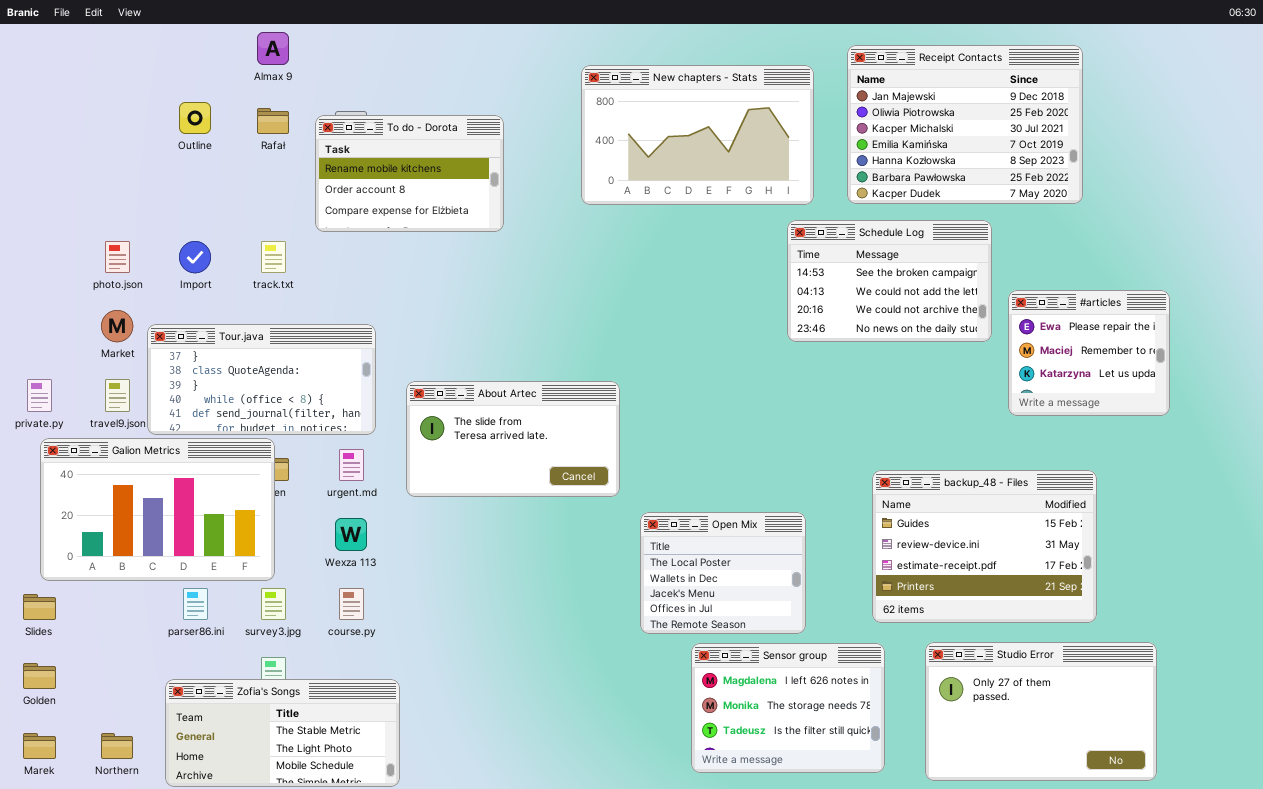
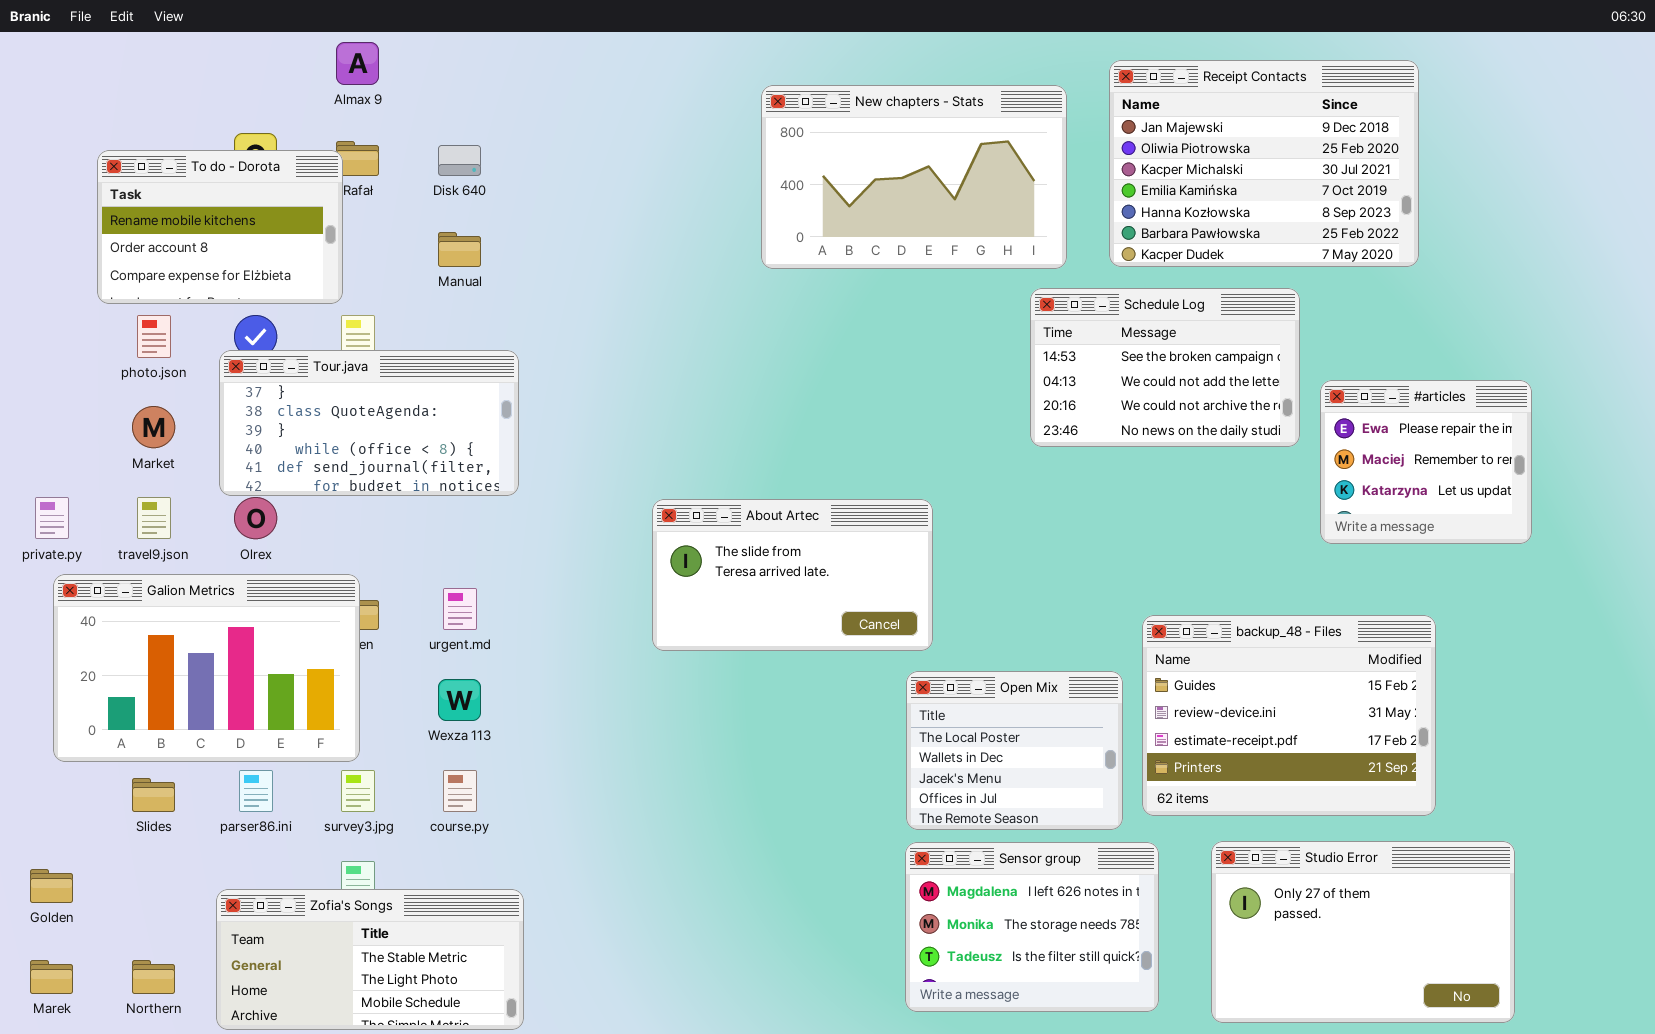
To do - Dorota: [315,115,504,232] -> [97,150,343,304], moved
Tour.java: [147,324,376,435] -> [219,350,519,496], moved
About Artec: [406,381,620,497] -> [652,499,933,651], moved
Open Mix: [640,512,806,634] -> [906,671,1123,830], moved
Slides: [23,594,56,620] -> [132,778,175,812], moved

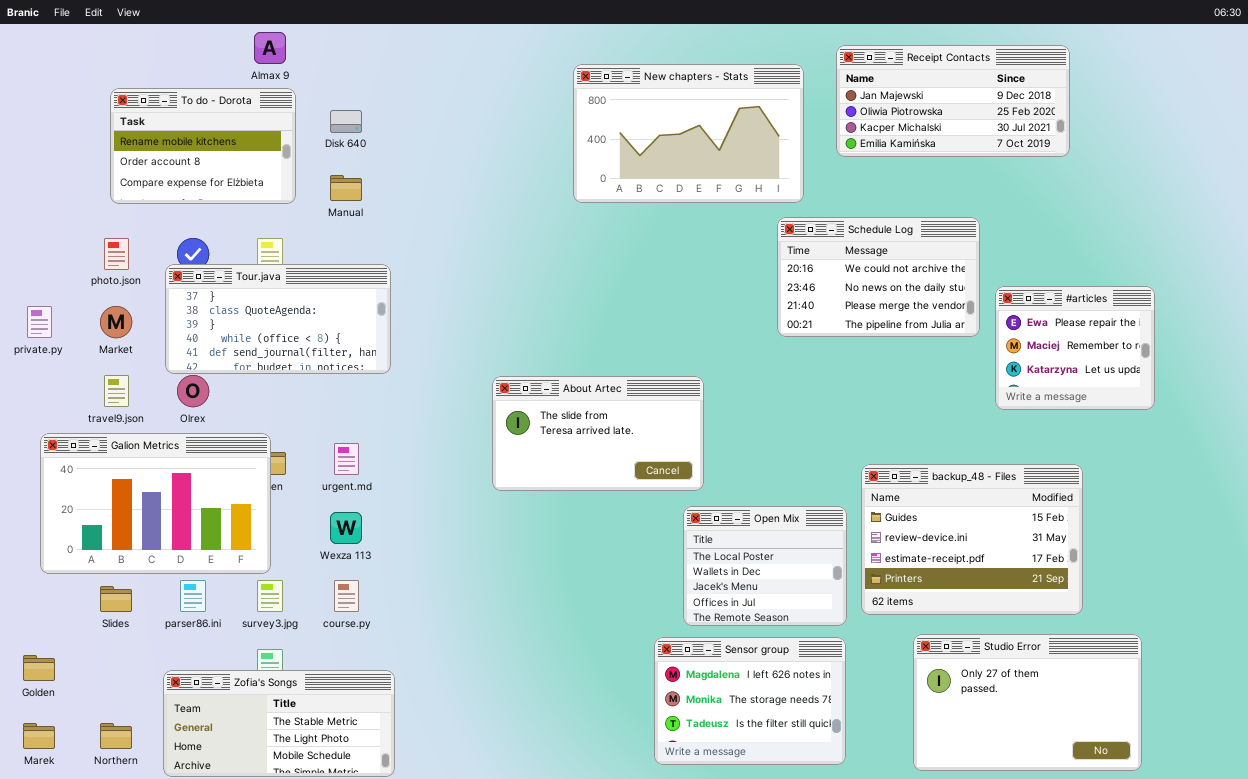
Receipt Contacts: [1109,60,1419,267] -> [836,45,1070,157], resized
To do - Dorota: [97,150,343,304] -> [110,88,296,204], moved
Schedule Log: [1030,288,1300,447] -> [777,217,980,337], scrolled down 2 rows
private.py: [35,497,69,539] -> [27,306,52,338], moved
Sensor group: [905,842,1159,1012] -> [654,637,846,765], moved

